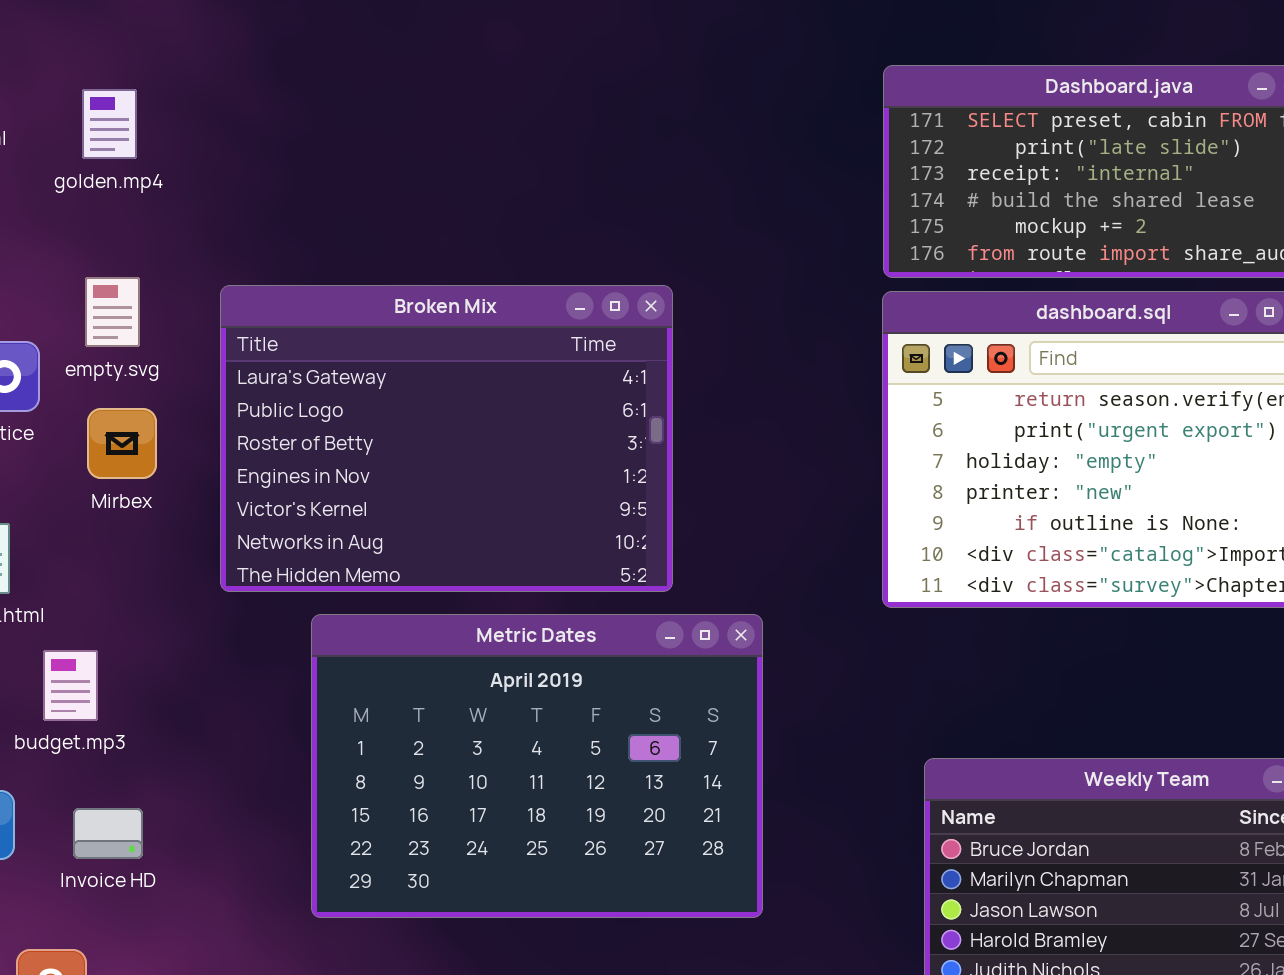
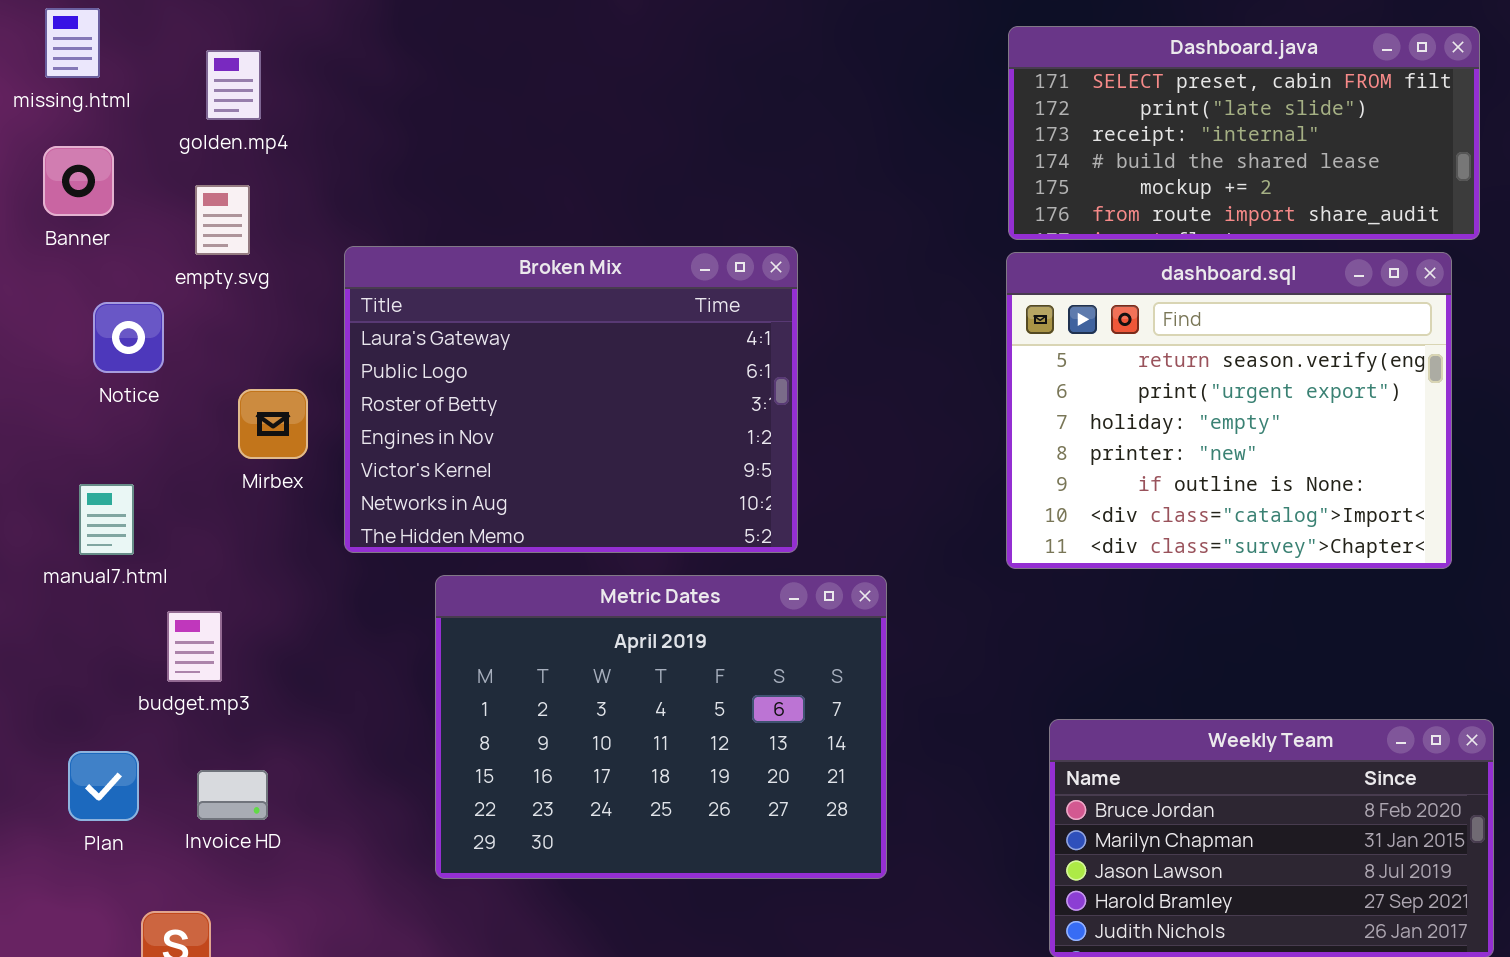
empty.svg: [85,277,140,347] -> [195,185,250,255], moved
Mirbex: [87,408,157,479] -> [238,389,308,459], moved

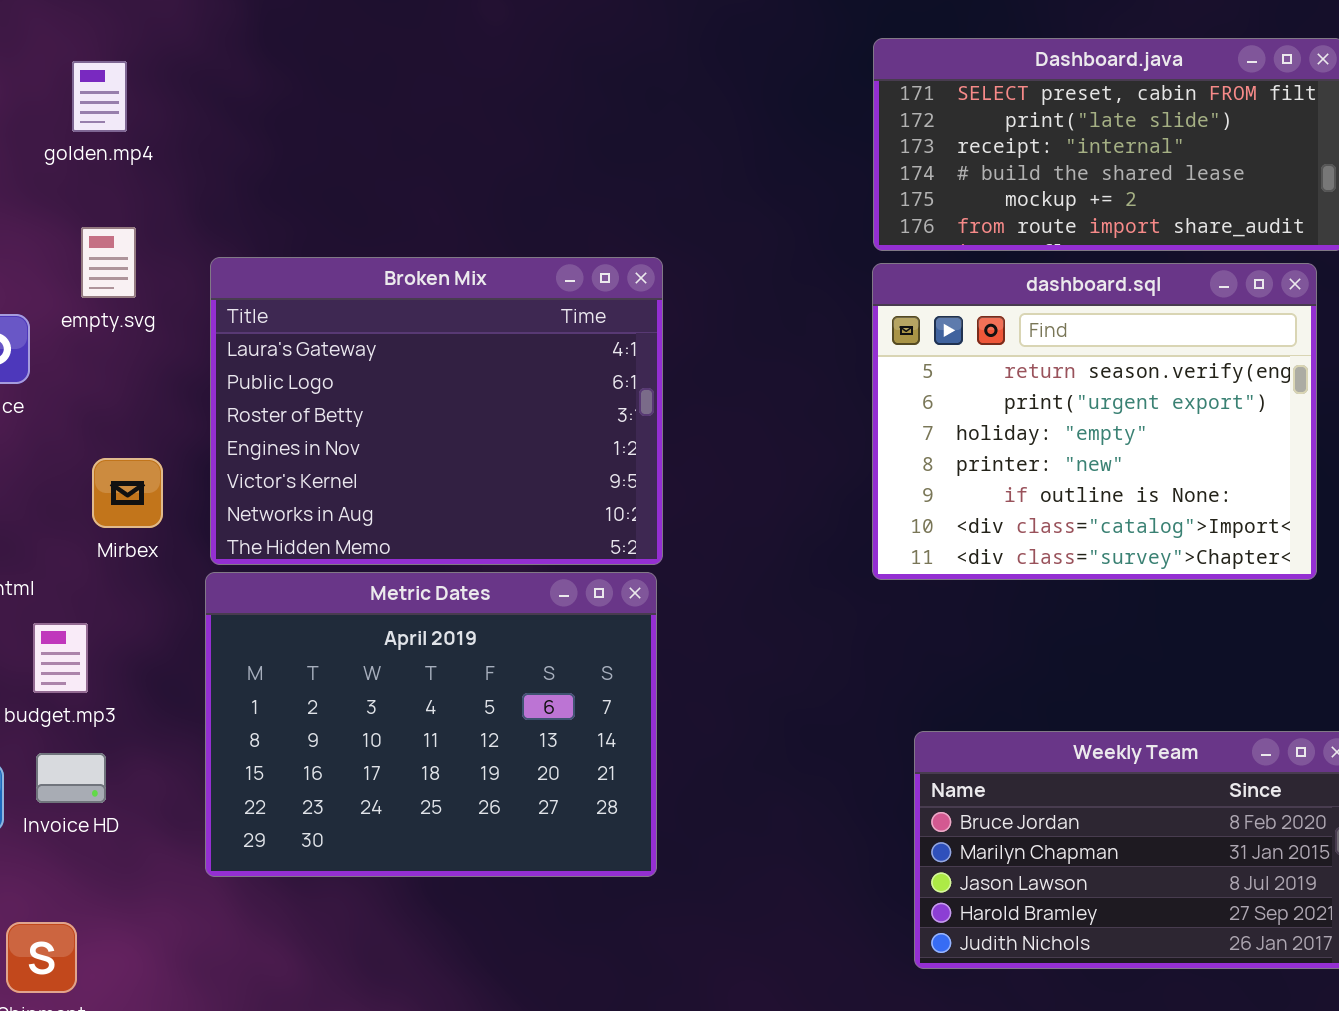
empty.svg: [195,185,250,255] -> [81,227,136,298], moved
Mirbex: [238,389,308,459] -> [92,458,163,528], moved
Metric Dates: [435,575,887,879] -> [205,572,657,877], moved
Invoice HD: [197,770,268,820] -> [36,753,106,803], moved

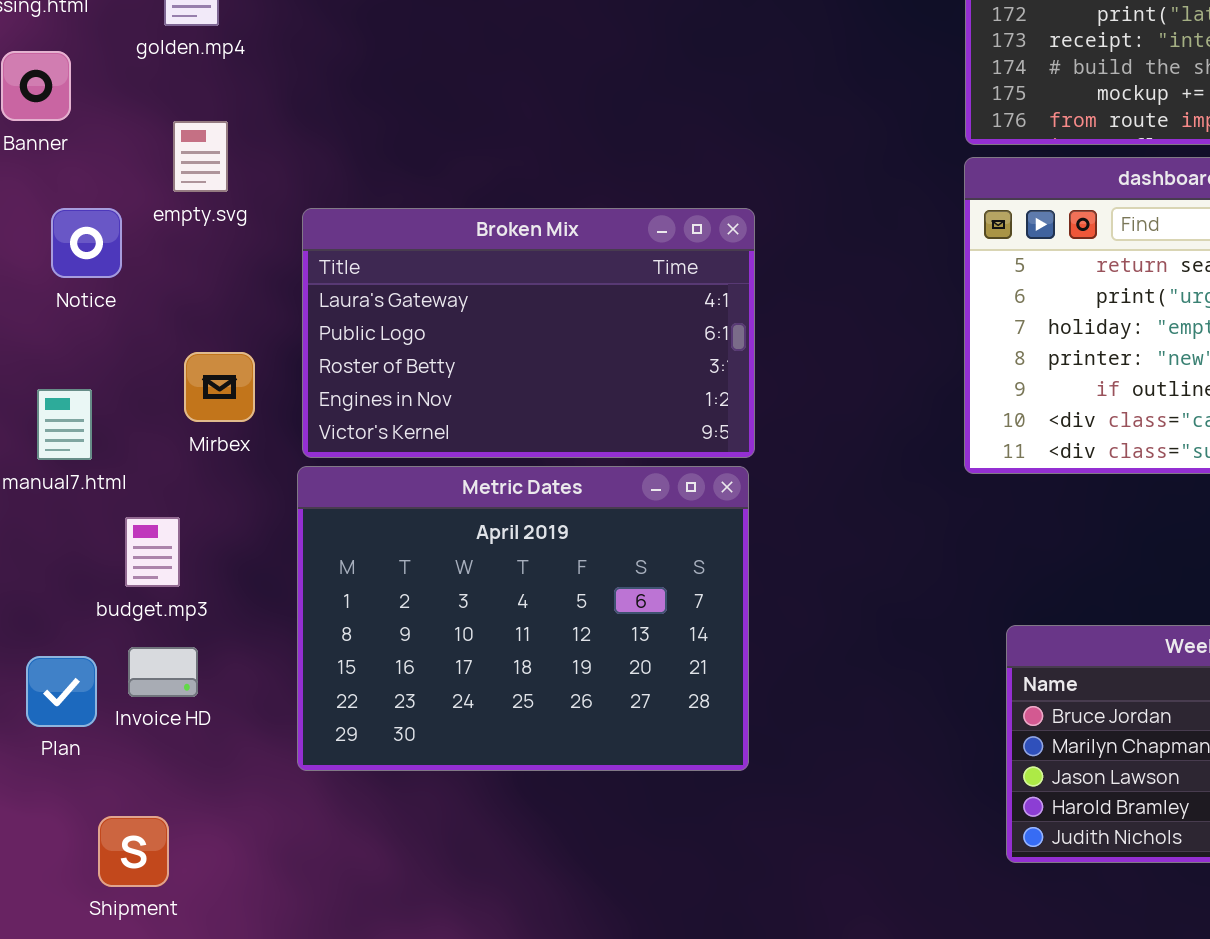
Broken Mix: [210,257,663,565] -> [302,208,755,458], resized

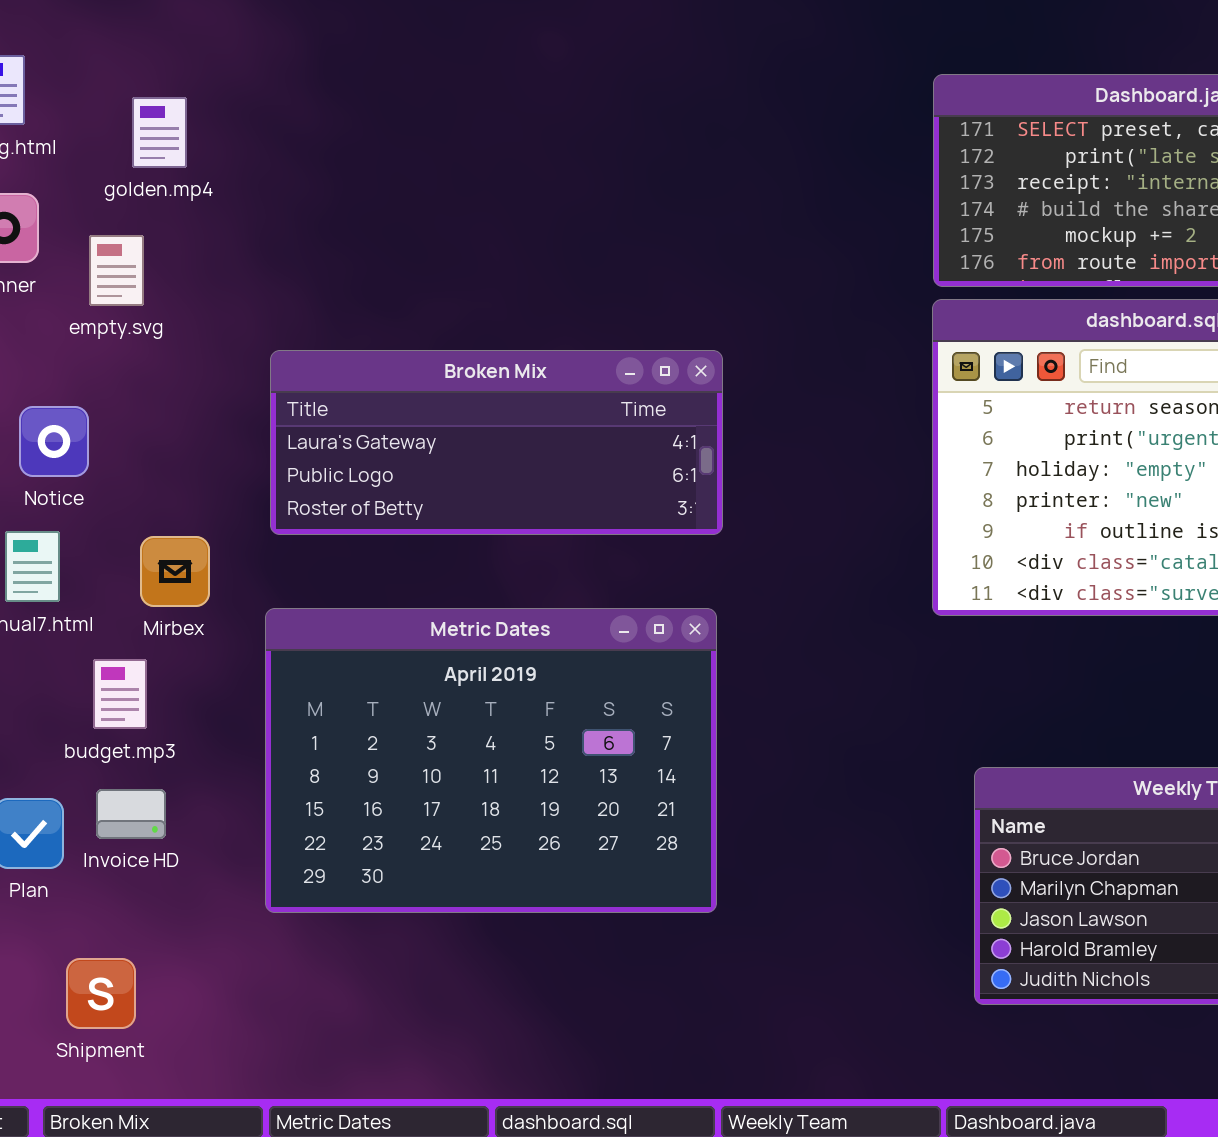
empty.svg: [173,121,228,192] -> [89,235,144,306], moved
Notice: [51,208,122,278] -> [19,406,89,477], moved
Broken Mix: [302,208,755,458] -> [270,350,723,535], resized
Mirbex: [184,352,255,422] -> [140,536,210,607], moved

